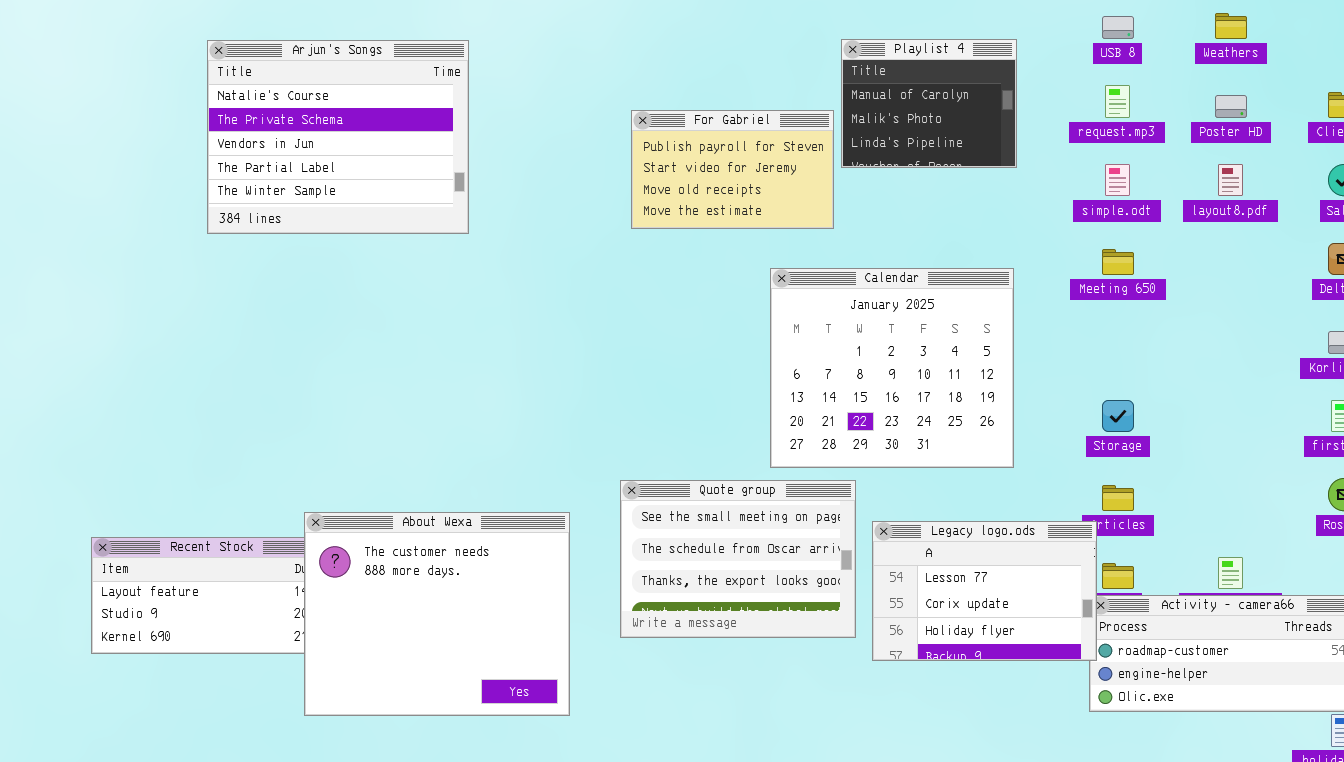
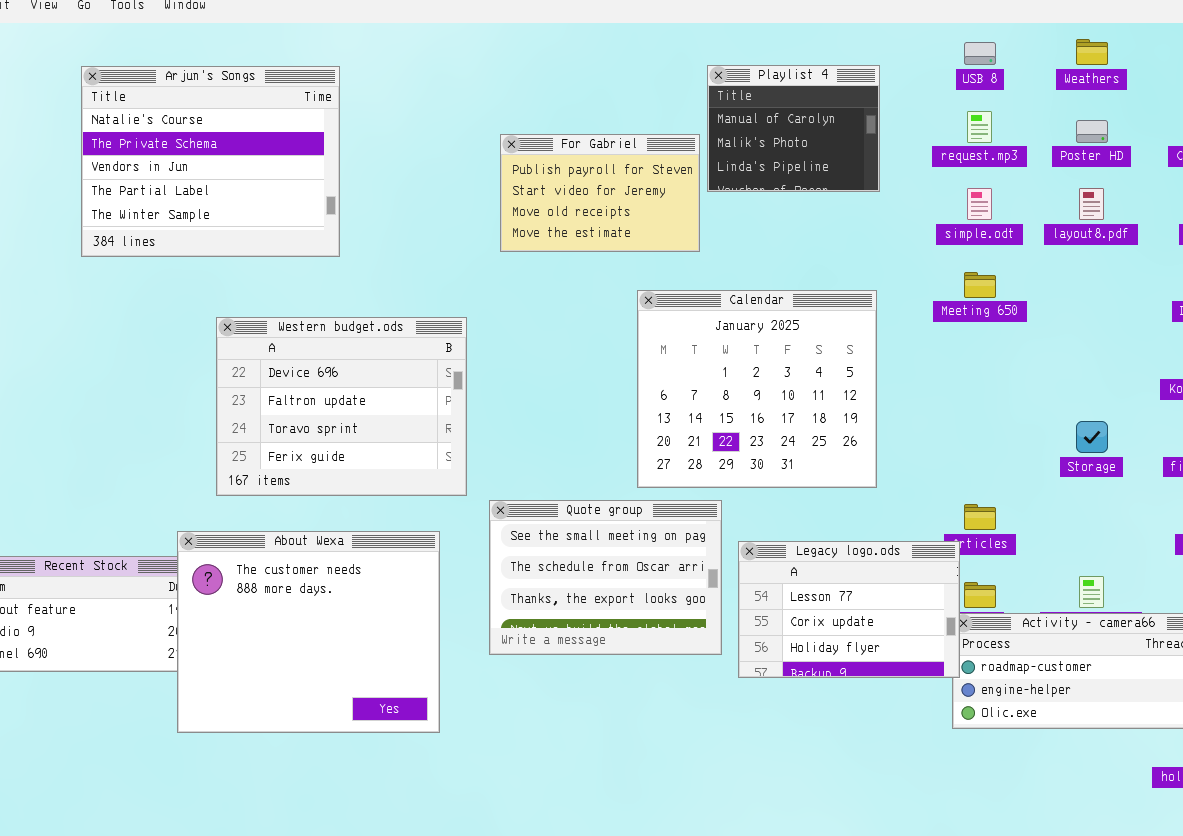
Western budget.ods: none -> [216,317,467,496], opened
Storage: [1102,400,1134,432] -> [1076,421,1108,453], moved

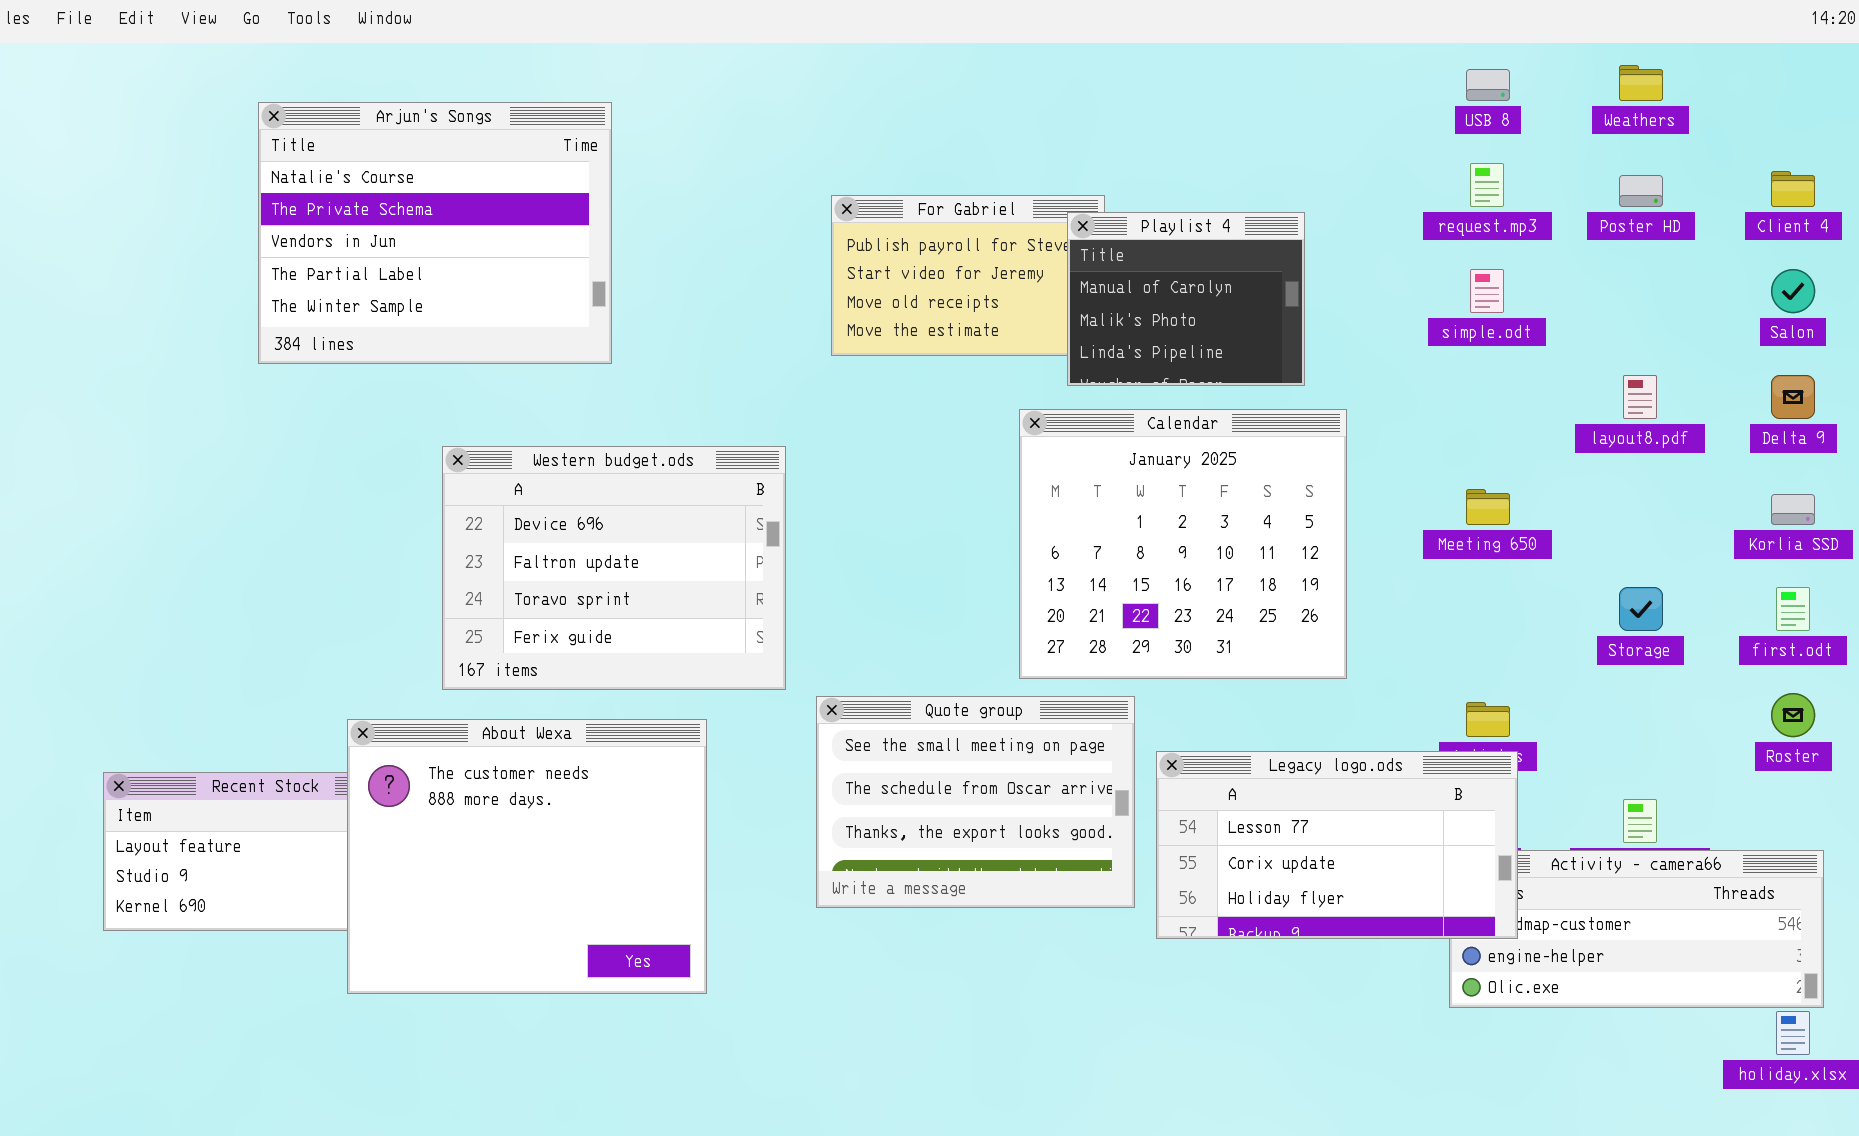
Playlist 4: [707,65,880,192] -> [1067,212,1305,386], moved
layout8.pdf: [1079,188,1104,220] -> [1623,375,1657,419], moved
Meeting 650: [964,272,996,298] -> [1466,489,1510,525], moved
About Wexa: [177,531,440,733] -> [347,719,707,994], moved
Legacy logo.ods: [738,541,960,678] -> [1156,751,1518,939], resized

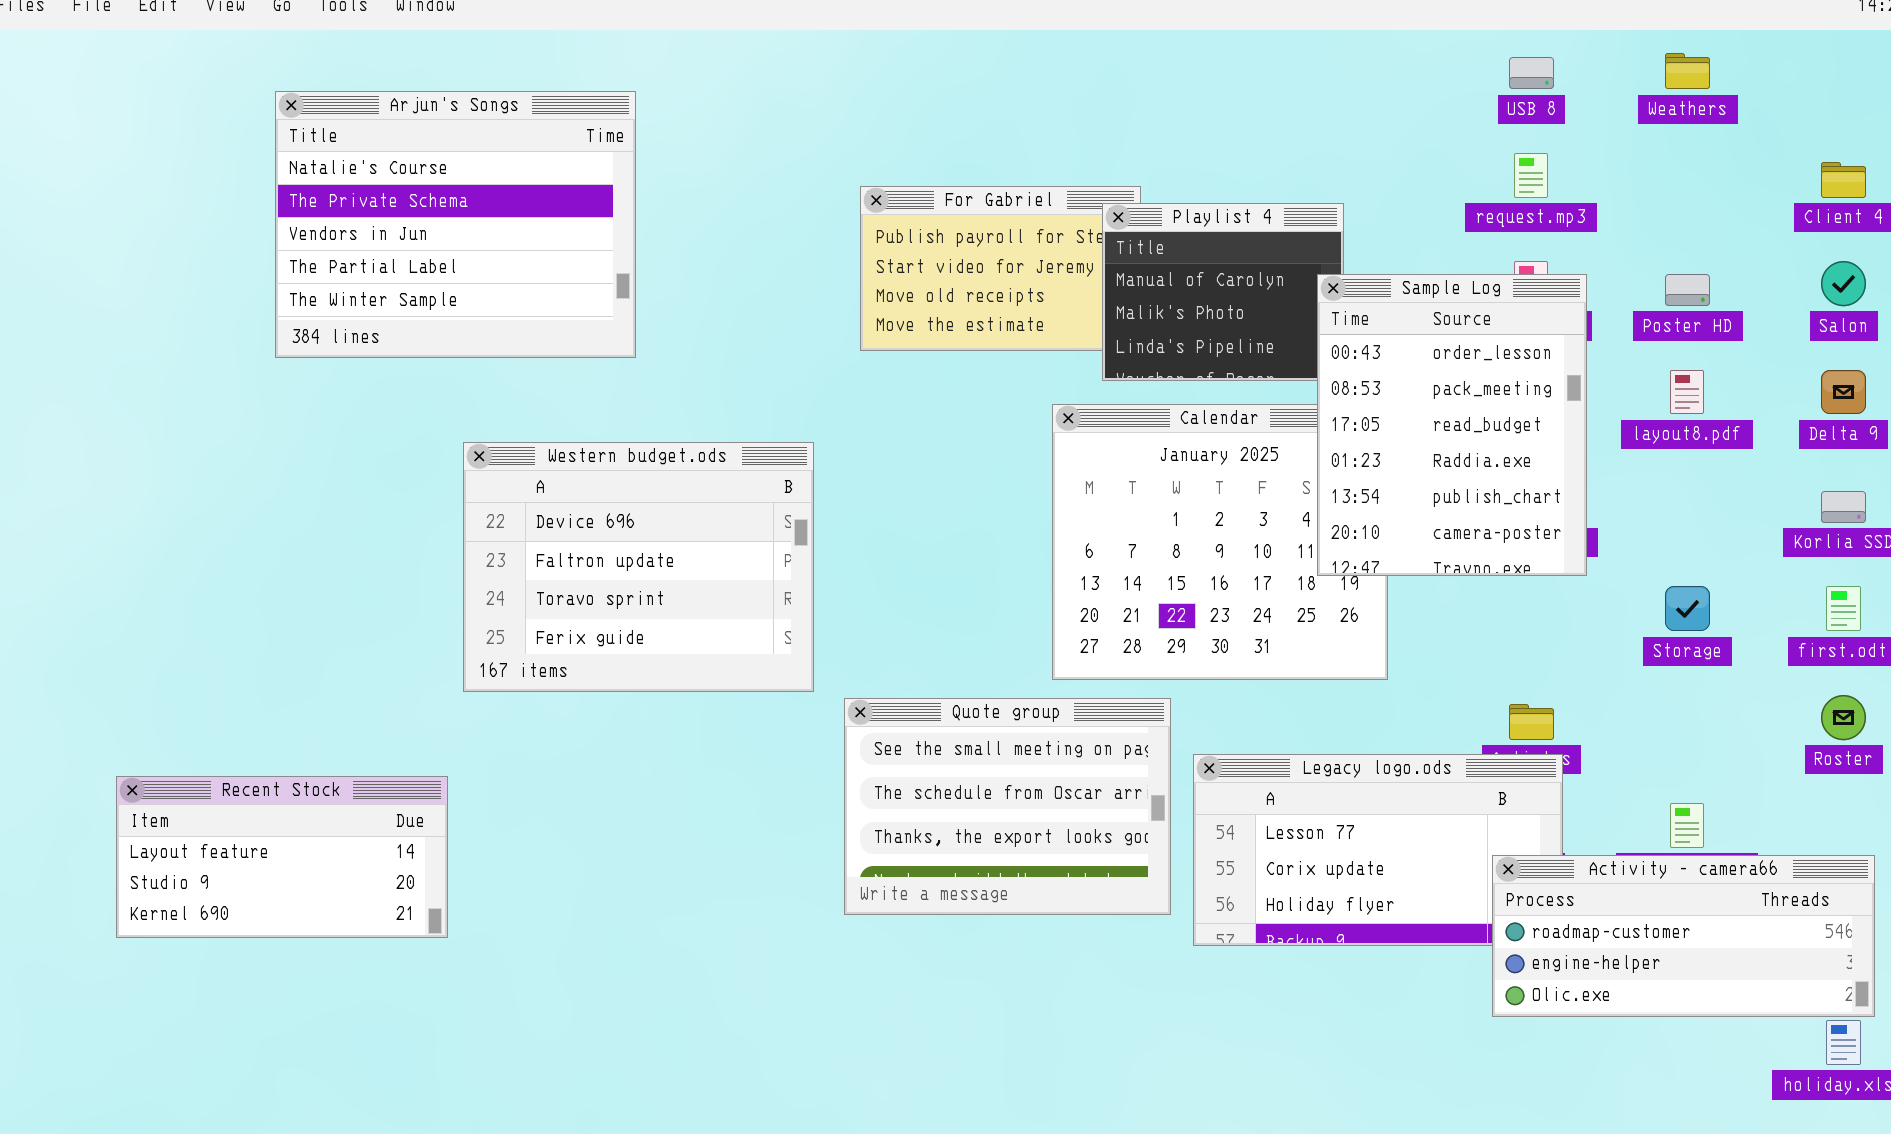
Poster HD: [1619,175,1663,207] -> [1665,274,1710,306], moved
Sample Log: none -> [1317,274,1587,576], opened
About Wexa: [347,719,707,994] -> none, closed
Activity - camera66: [1449,850,1824,1008] -> [1492,855,1875,1017], raised

